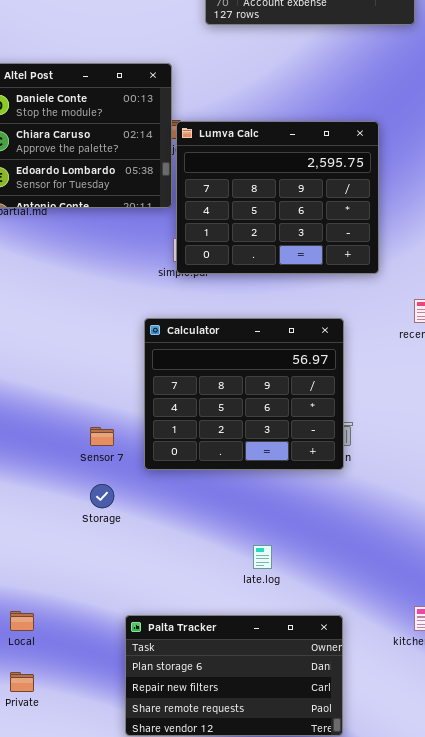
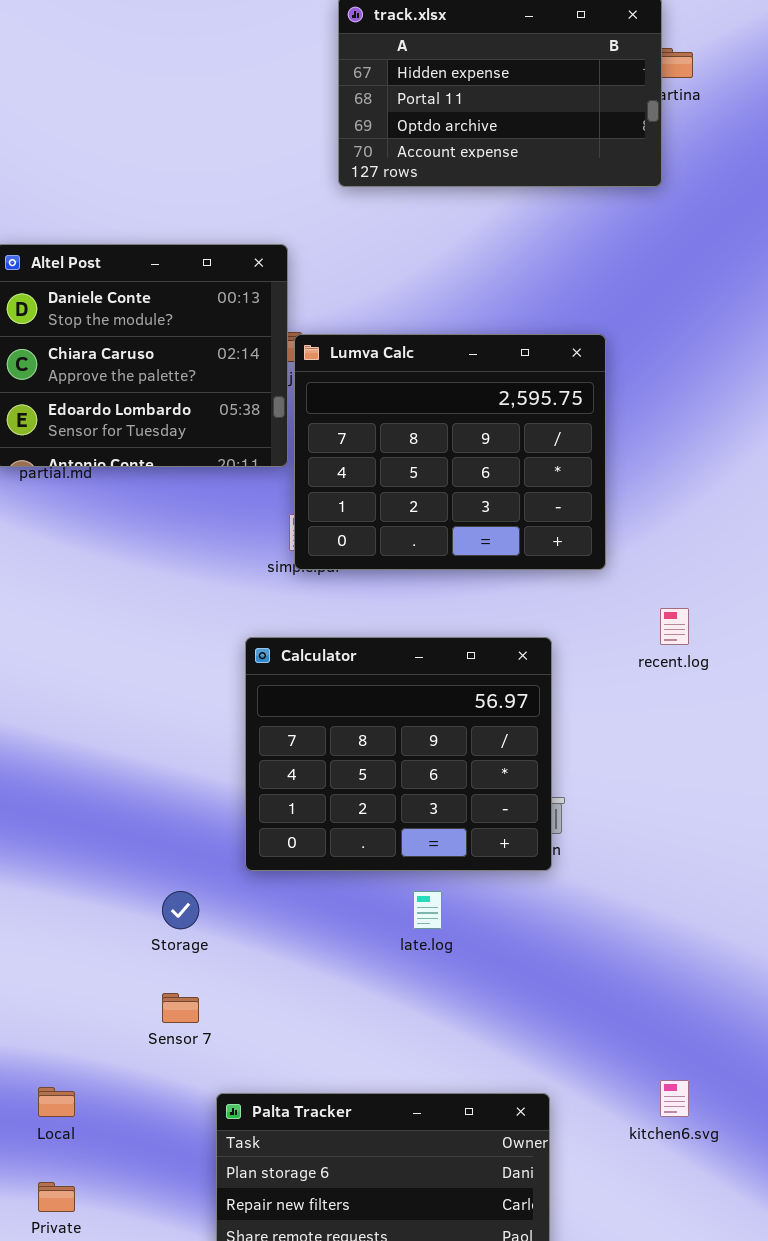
Sensor 7: [90,427,114,446] -> [162,993,199,1023], moved
late.log: [253,545,272,569] -> [413,891,442,929], moved

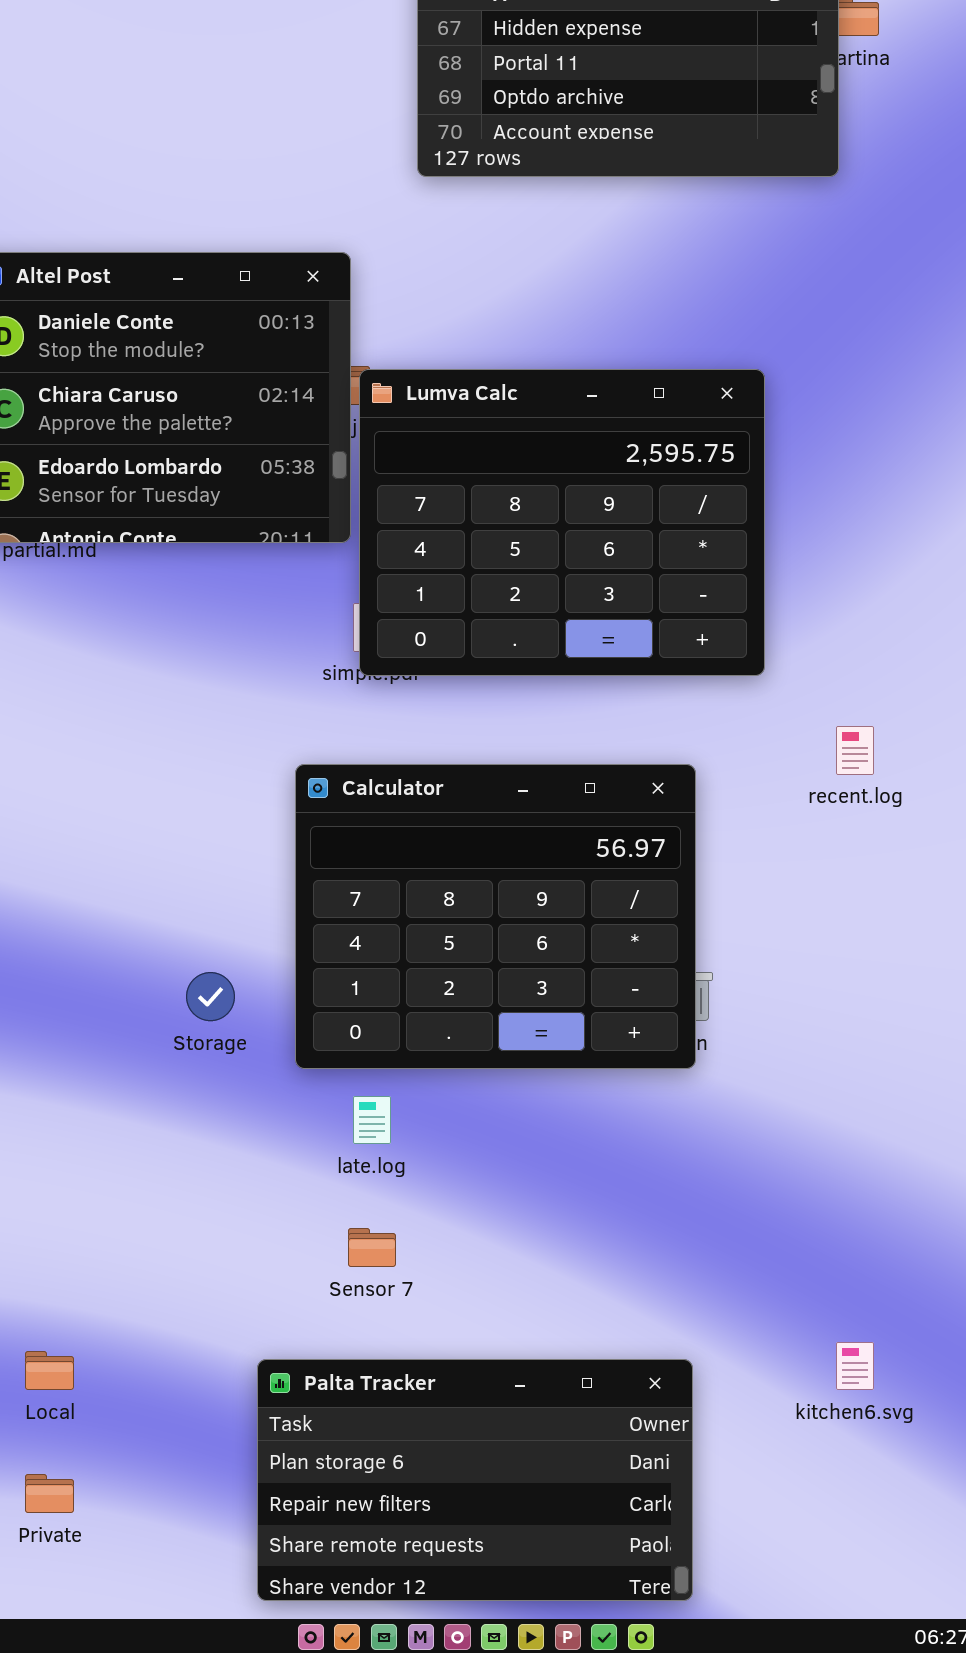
Storage: [162,891,199,929] -> [186,972,235,1021], moved
late.log: [413,891,442,929] -> [353,1096,391,1144], moved
Sensor 7: [162,993,199,1023] -> [348,1228,396,1267], moved

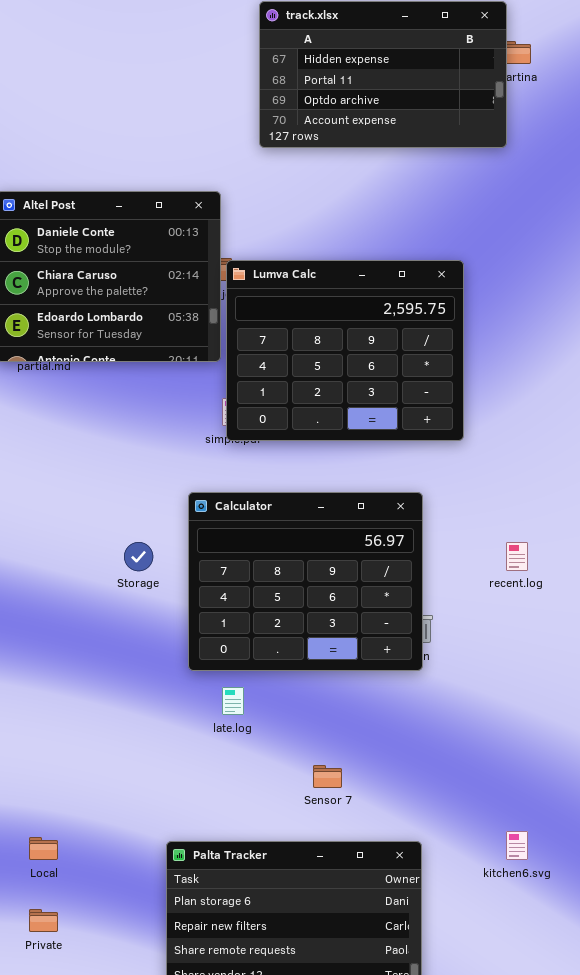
recent.log: [836,726,874,775] -> [506,542,528,571], moved
Storage: [186,972,235,1021] -> [124,542,153,571], moved
Sensor 7: [348,1228,396,1267] -> [313,765,342,788], moved

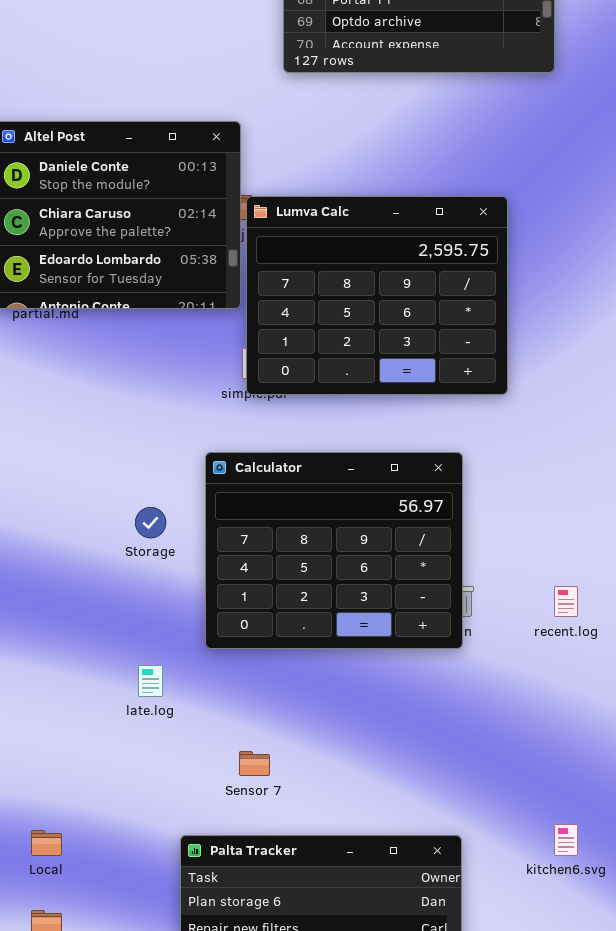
recent.log: [506,542,528,571] -> [554,586,578,617], moved
late.log: [222,687,244,715] -> [138,665,163,697], moved
Sensor 7: [313,765,342,788] -> [239,751,270,776], moved

